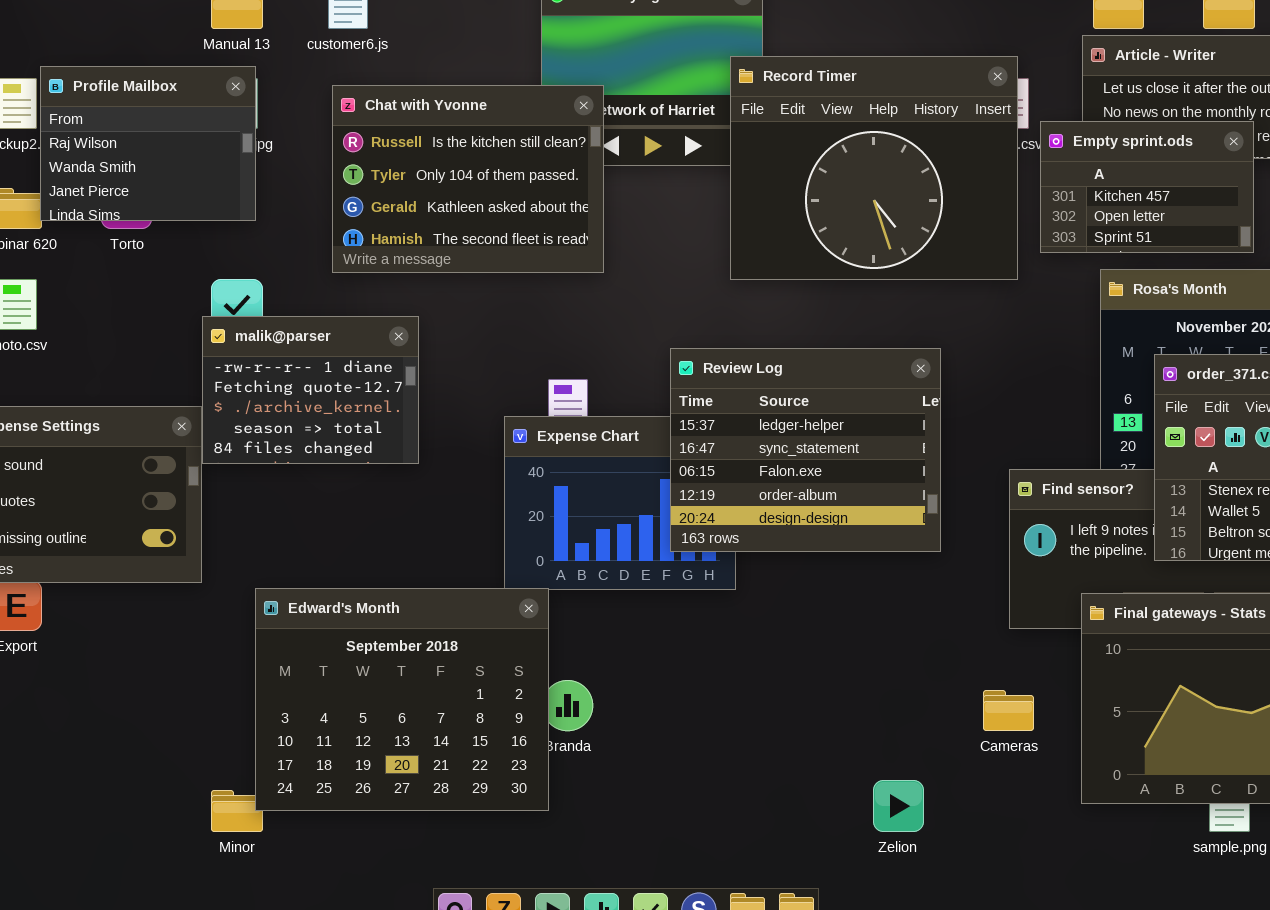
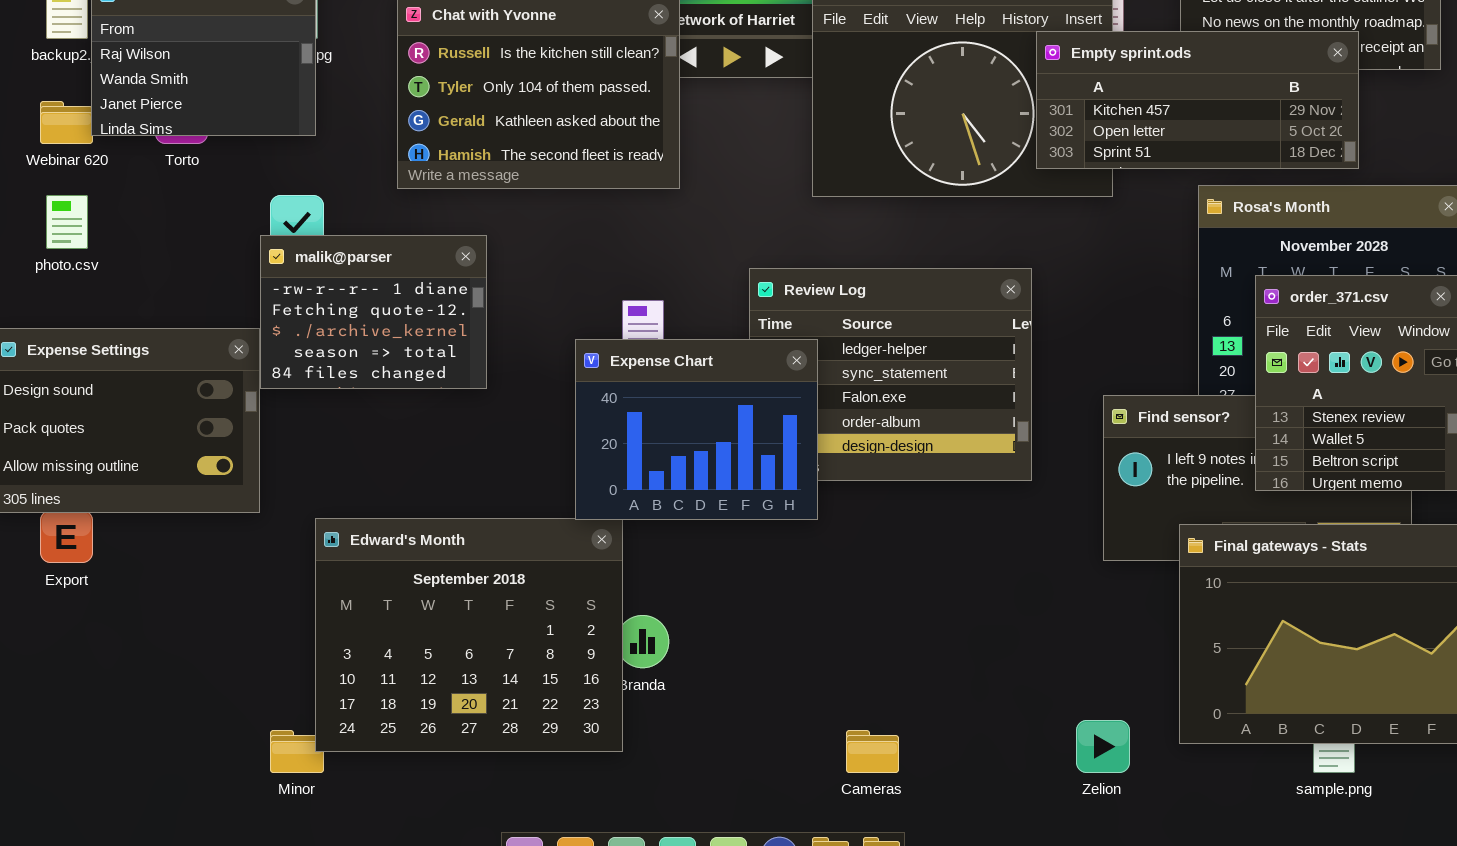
Empty sprint.ods: [1040,121,1254,253] -> [1036,31,1359,169], resized
Expense Chart: [504,416,736,590] -> [575,339,818,520], raised
Cameras: [983,690,1034,731] -> [846,730,899,773], moved
Zelion: [873,780,924,832] -> [1076,720,1130,773], moved

